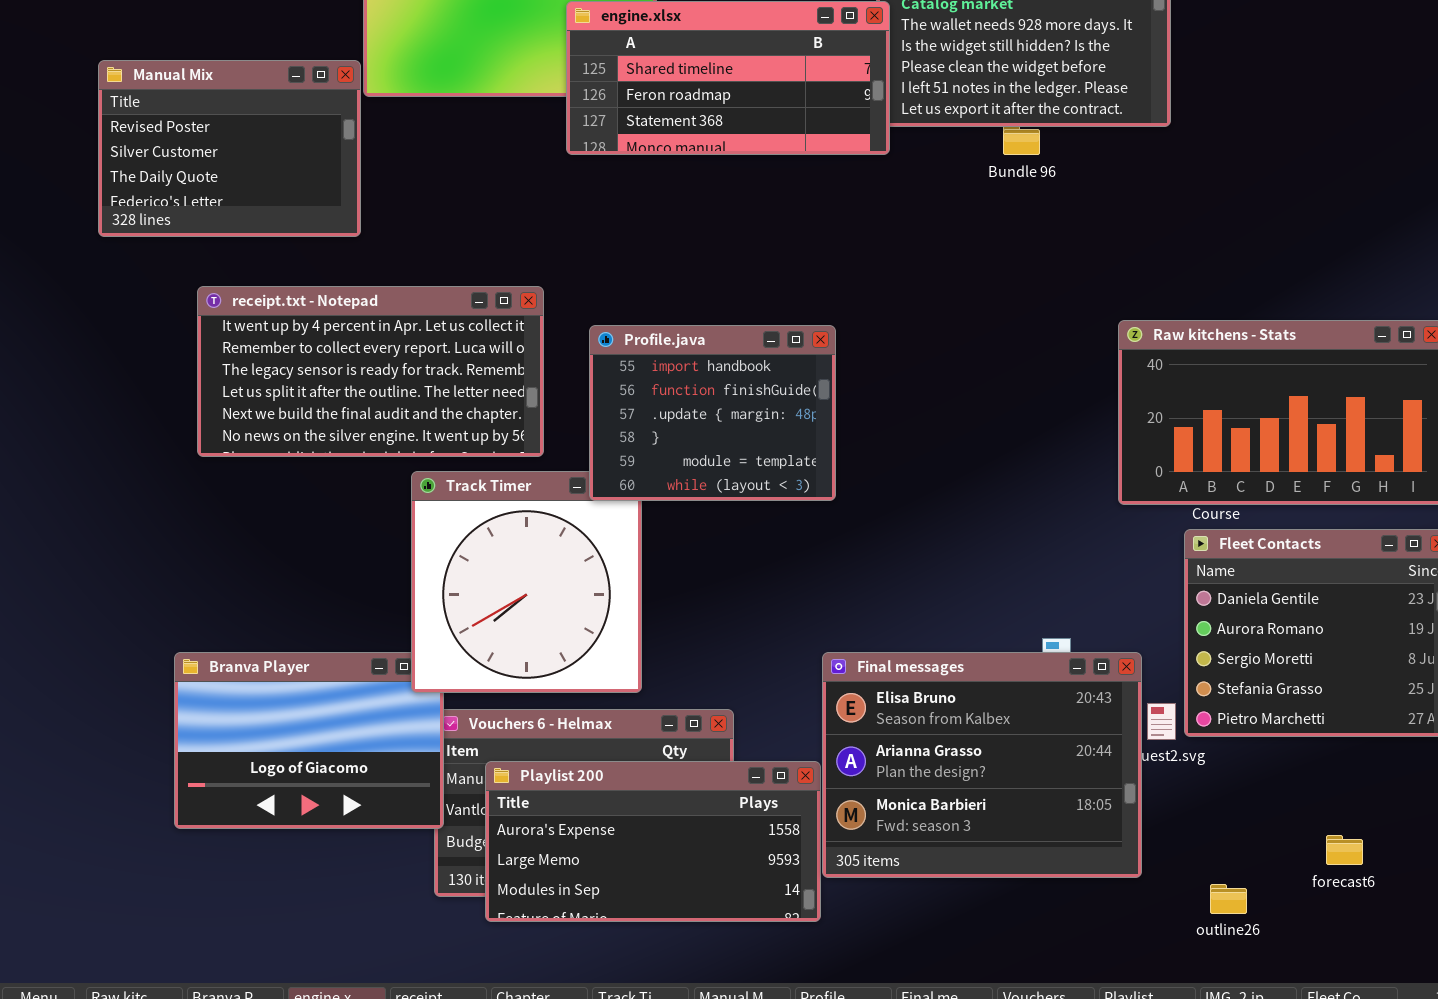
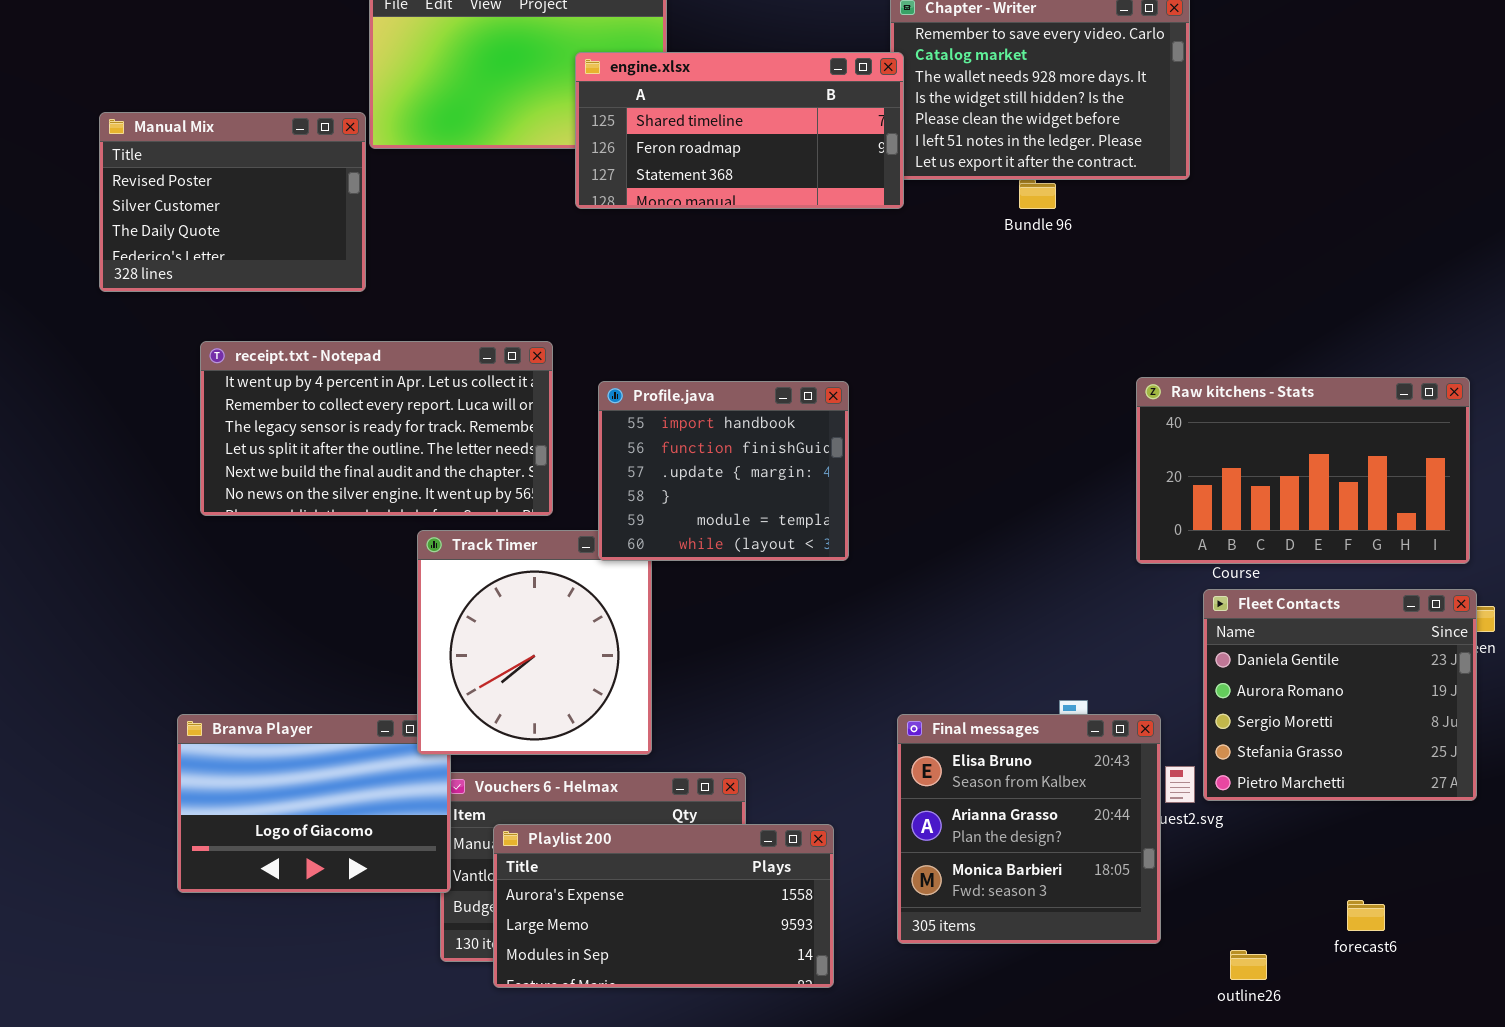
Final messages: [822,652,1142,878] -> [897,714,1161,944], resized

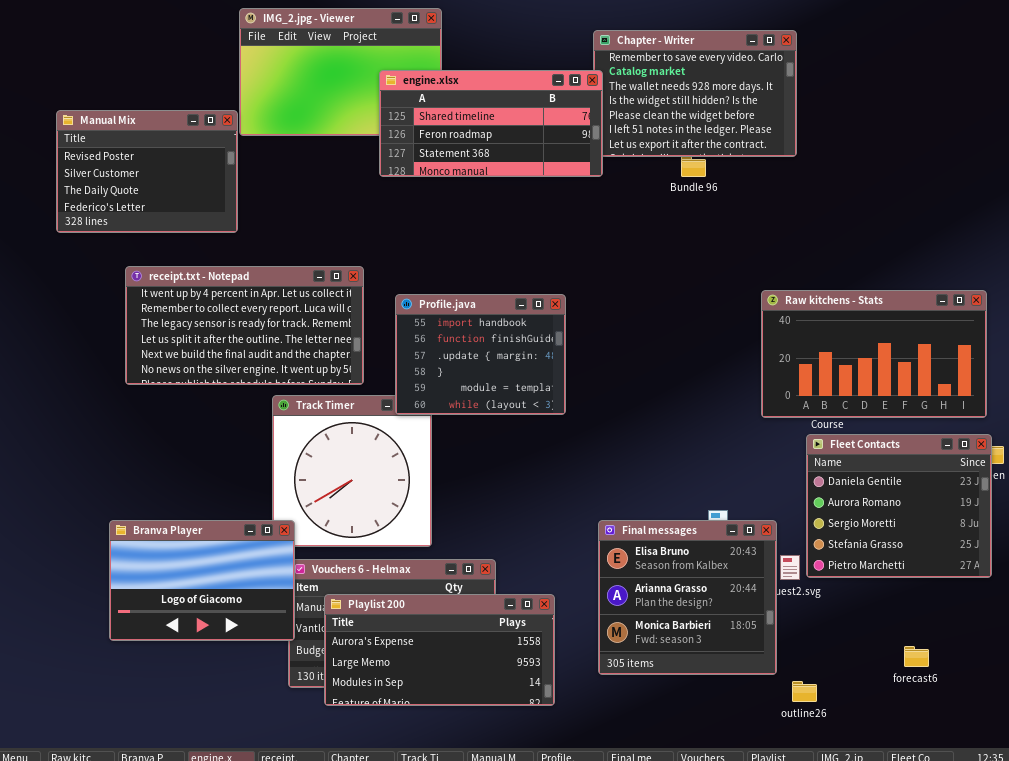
Branva Player: [177,714,451,893] -> [109,520,295,641], raised
outline26: [1230,950,1267,980] -> [792,681,817,702], moved

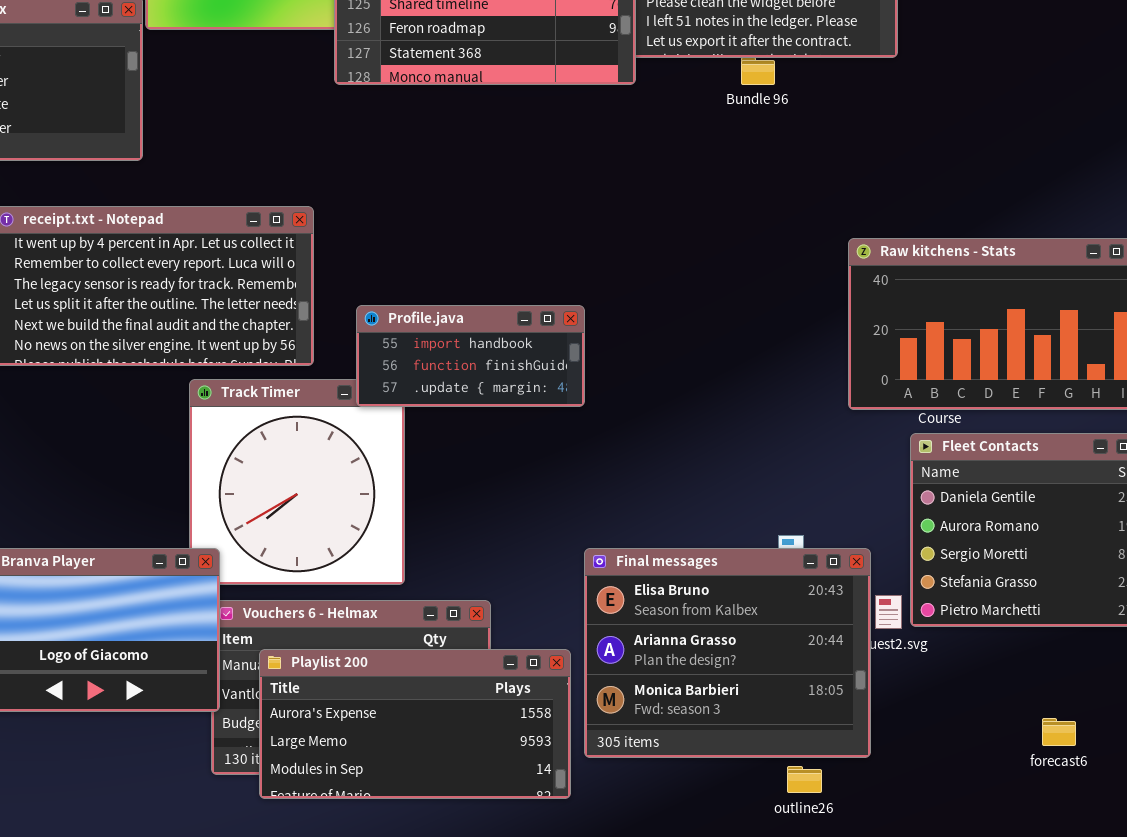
Profile.java: [395,294,566,415] -> [356,305,585,407], resized
Final messages: [598,520,777,675] -> [584,548,871,758], resized
outline26: [792,681,817,702] -> [787,766,822,793], moved

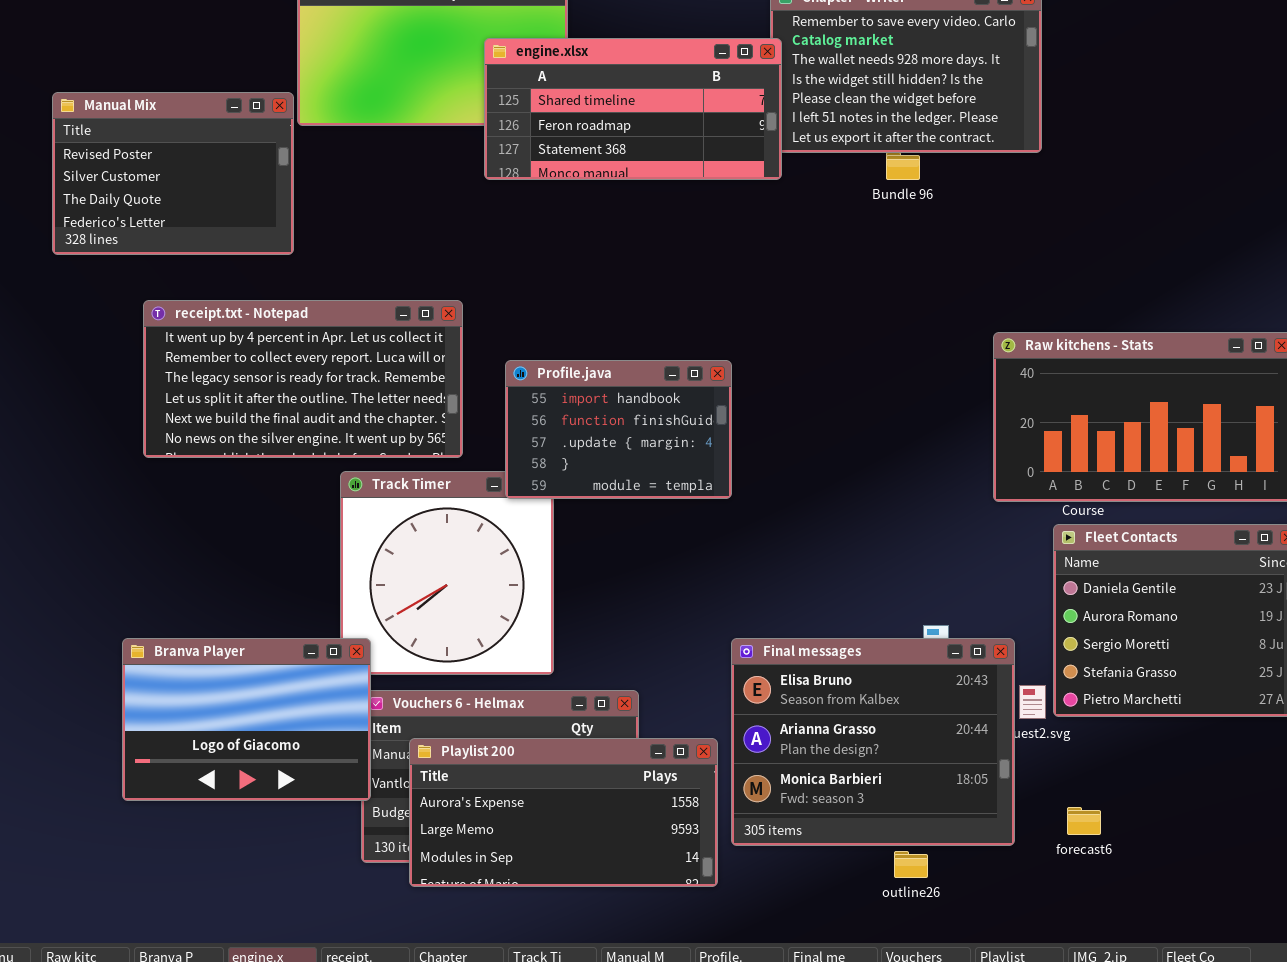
Profile.java: [356,305,585,407] -> [505,360,732,499], resized
forecast6: [1042,718,1076,746] -> [1067,807,1101,835], moved
outline26: [787,766,822,793] -> [894,851,928,878], moved

